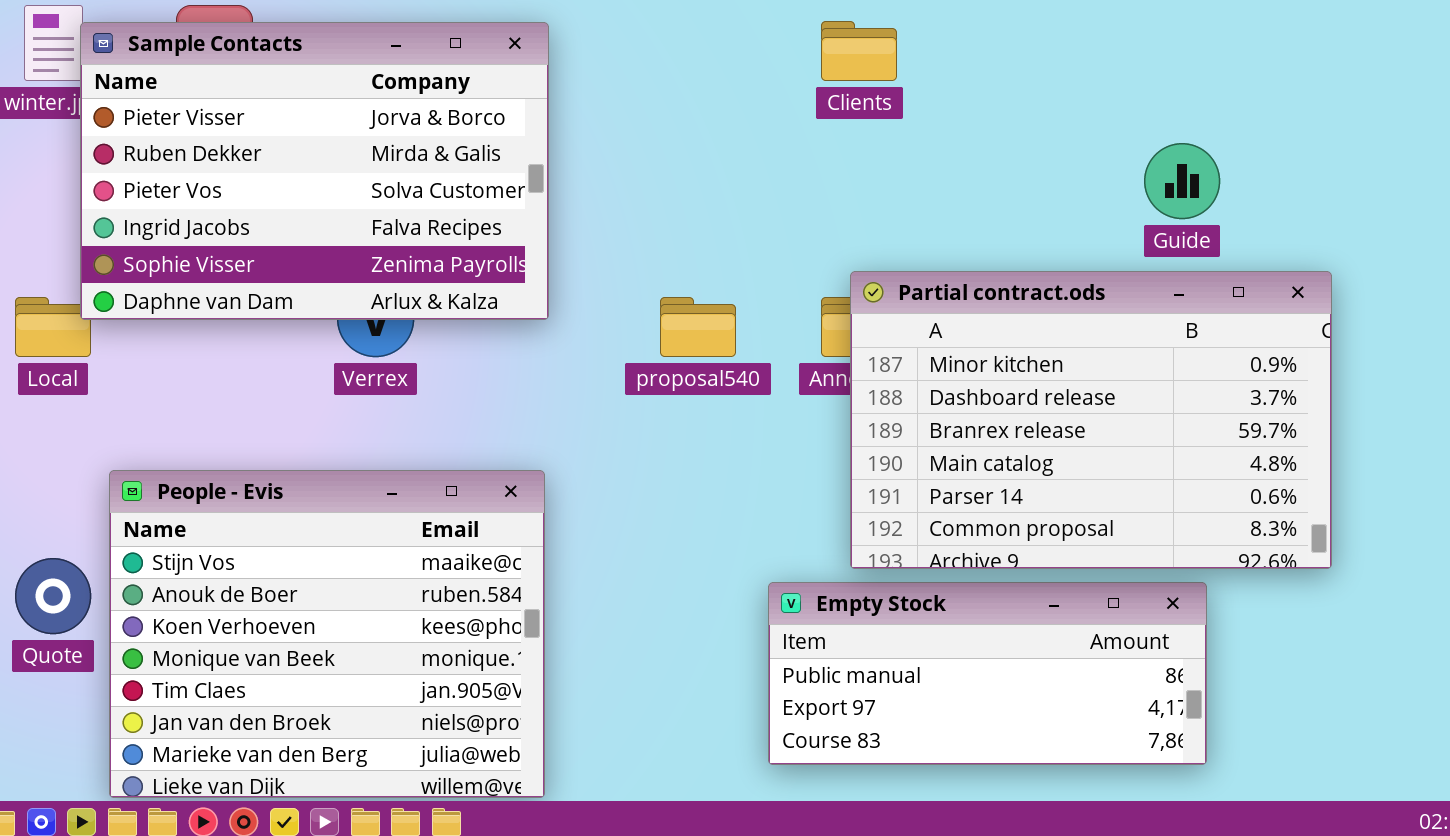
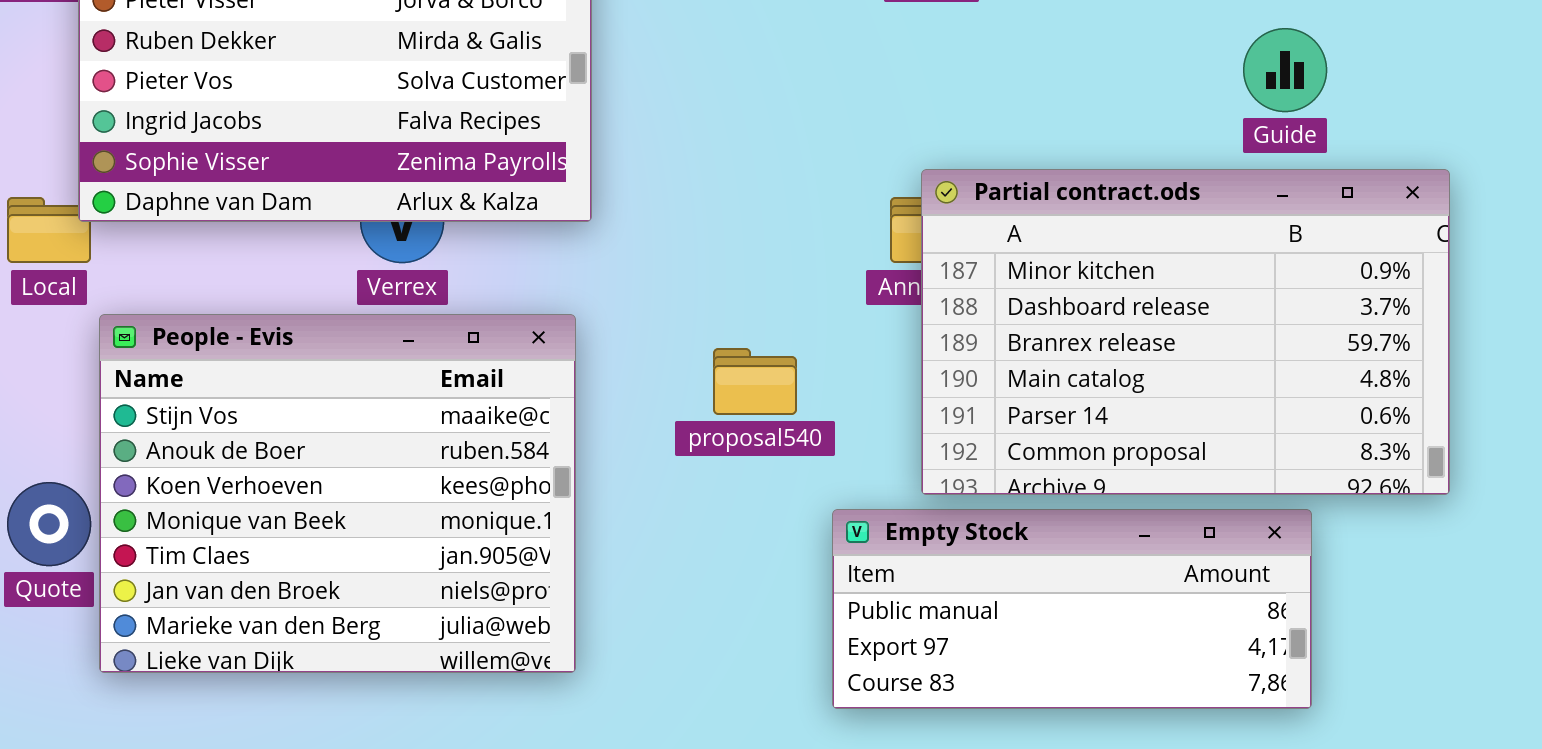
proposal540: [660,297,736,357] -> [713,348,797,415], moved
People - Evis: [109,470,545,798] -> [99,314,576,673], moved

